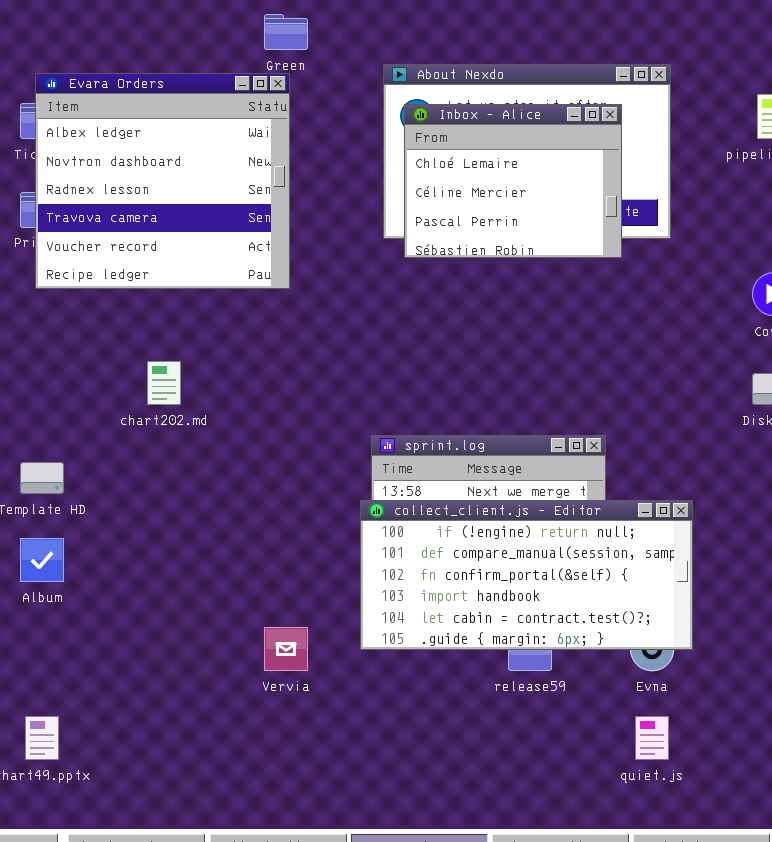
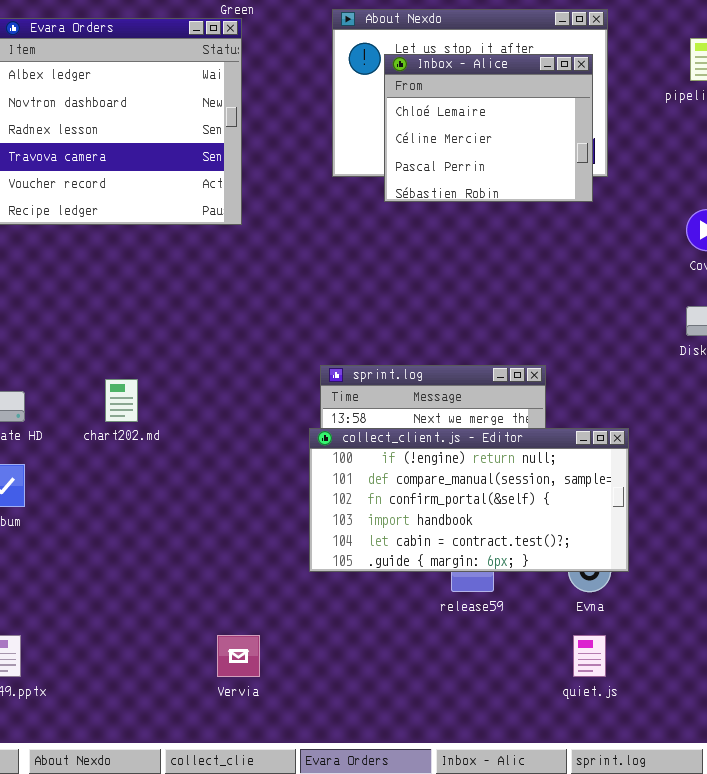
Inbox - Alice: [404,104,622,258] -> [384,54,593,202], moved
chart202.md: [147,361,181,405] -> [105,379,138,422], moved
Vervia: [264,627,308,671] -> [217,635,260,677], moved

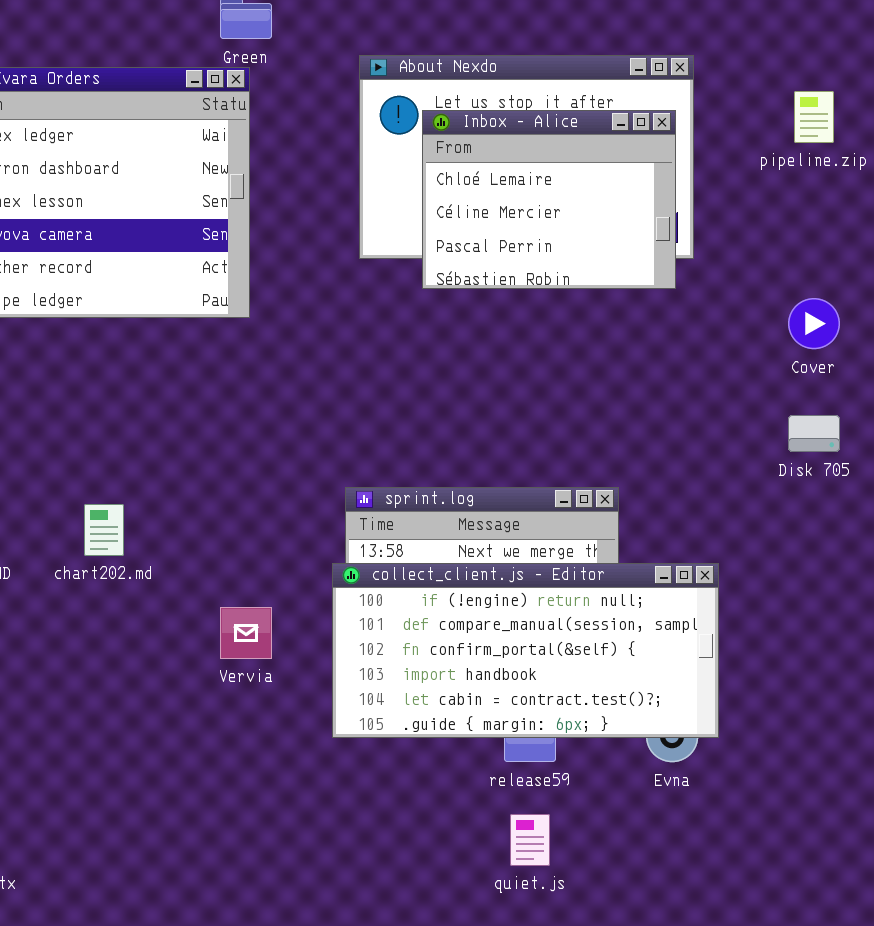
Vervia: [217,635,260,677] -> [220,607,272,659], moved
quiet.js: [573,635,606,677] -> [510,814,550,866], moved

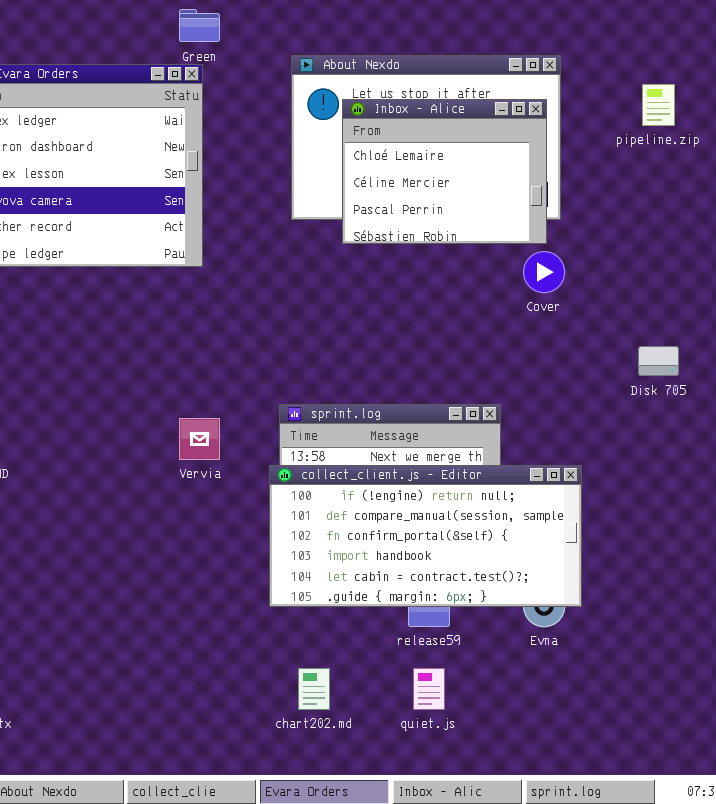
Cover: [788,298,840,349] -> [523,251,565,293], moved
chart202.md: [84,504,124,556] -> [298,668,330,710], moved
Vervia: [220,607,272,659] -> [179,418,220,460], moved

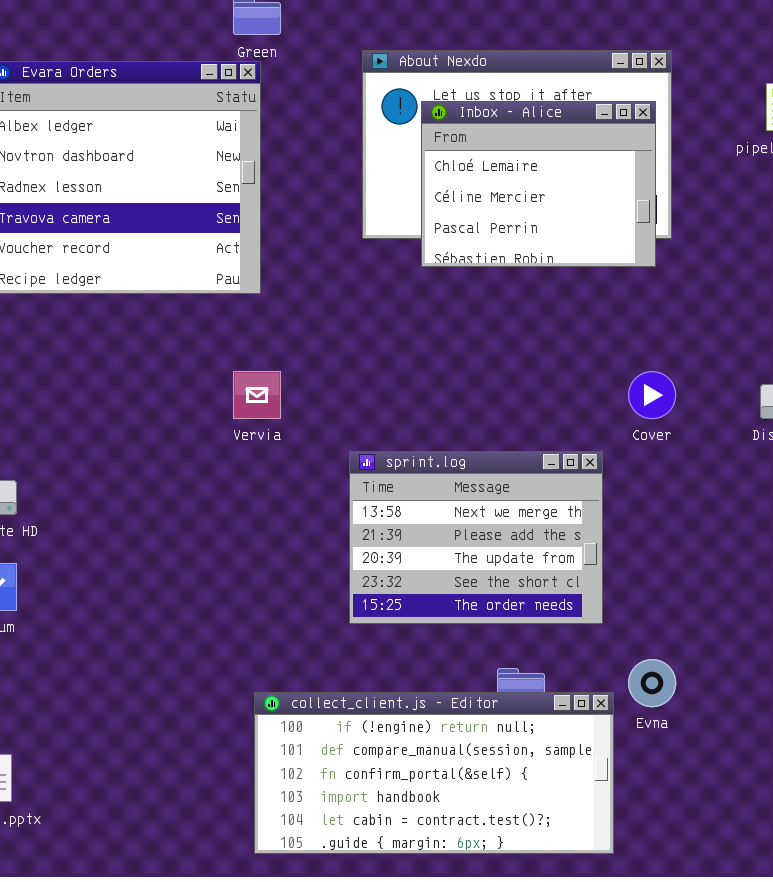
Cover: [523,251,565,293] -> [628,371,676,419], moved
Vervia: [179,418,220,460] -> [233,371,281,419], moved
collect_client.js - Editor: [269,465,582,607] -> [254,692,614,854], moved

